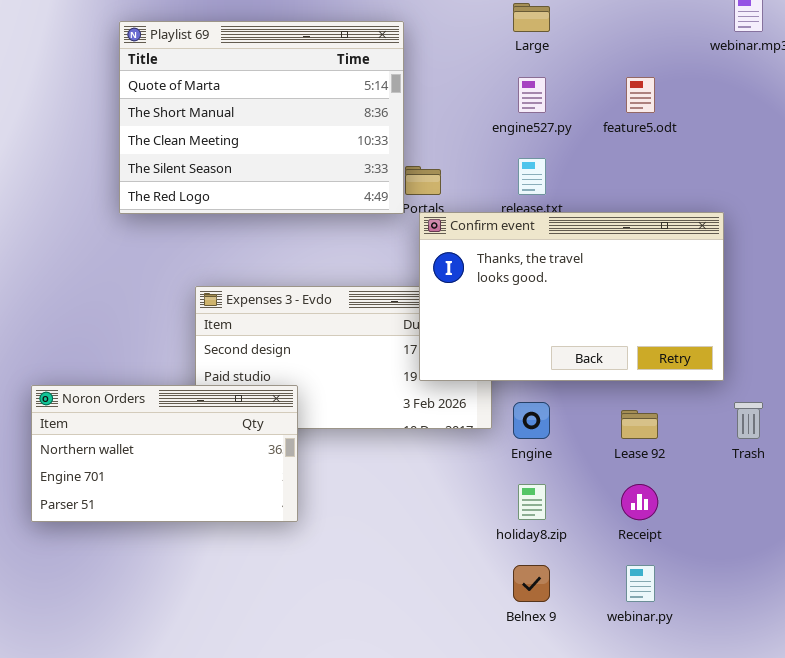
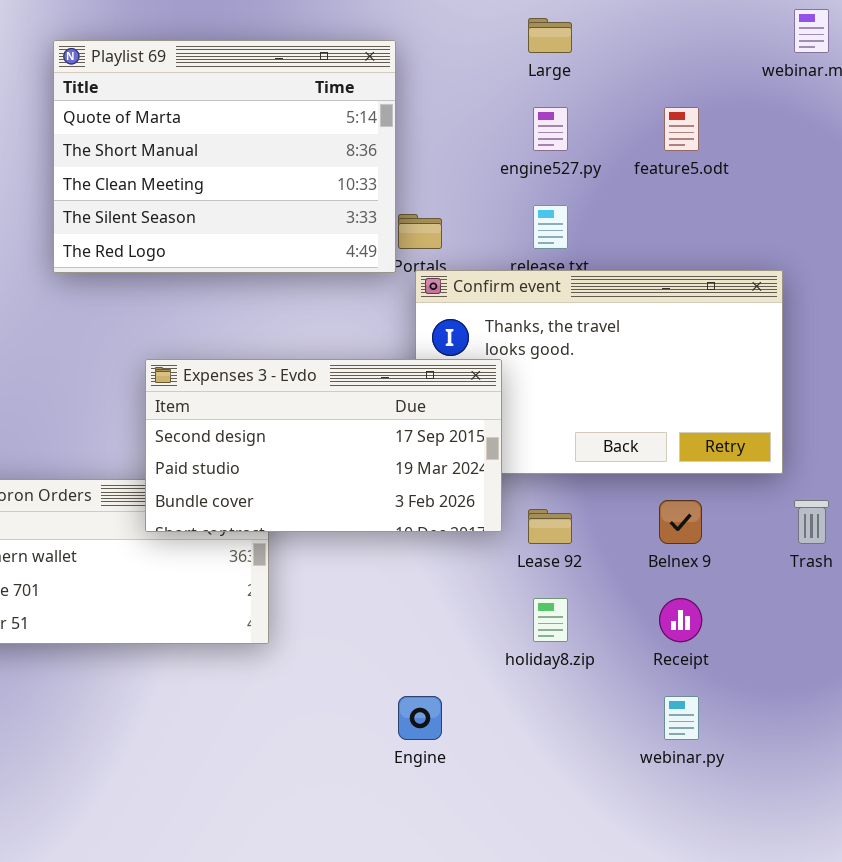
Expenses 3 - Evdo: [195,286,492,429] -> [145,359,502,532], raised
Engine: [513,402,550,439] -> [398,696,442,740], moved
Lease 92: [621,410,658,439] -> [528,509,572,544], moved
Belnex 9: [513,565,550,602] -> [659,500,702,544], moved

